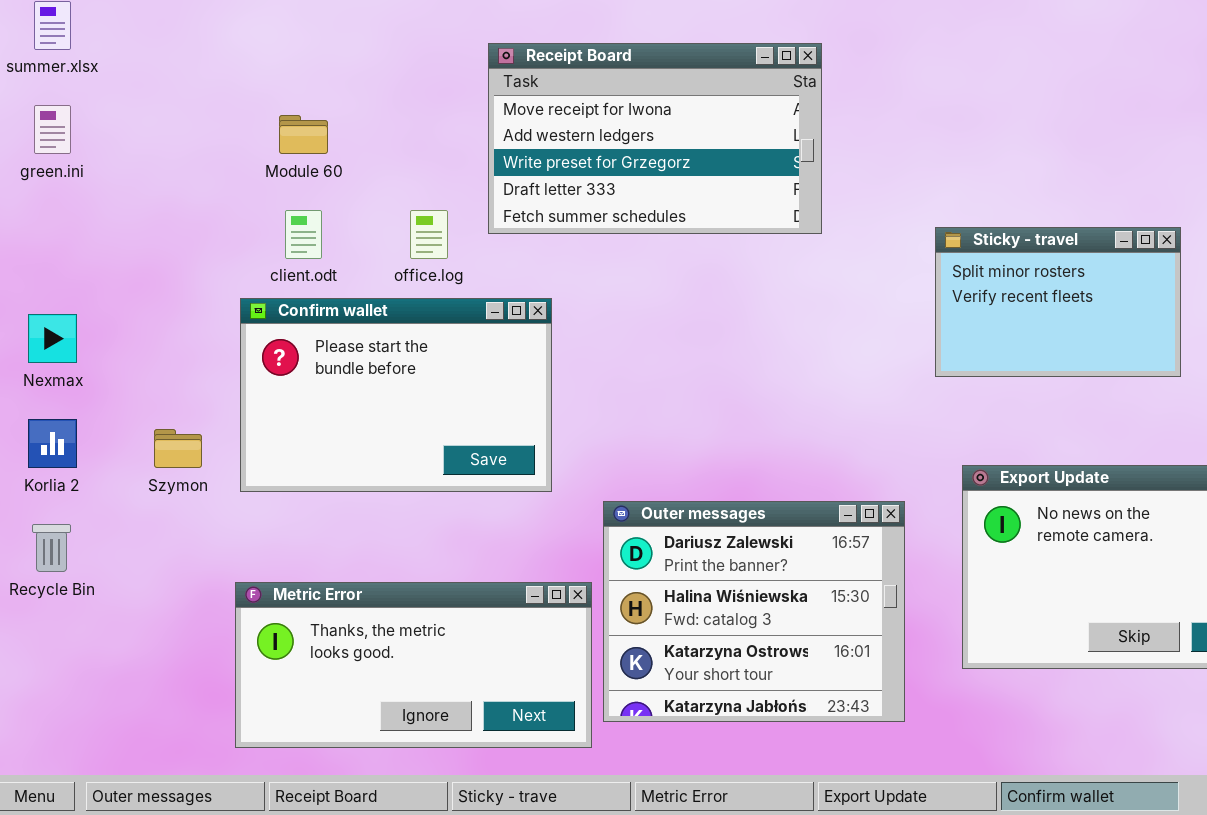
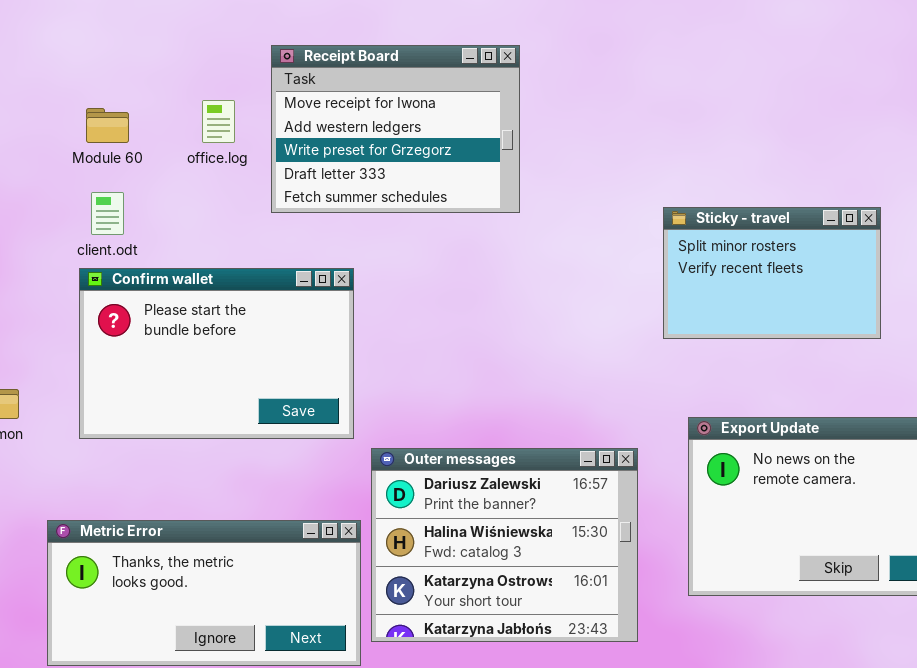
Receipt Board: [488,43,822,234] -> [271,45,520,213], resized
office.log: [410,210,448,259] -> [202,100,235,143], moved
Confirm wallet: [240,298,552,492] -> [79,268,354,439], moved

